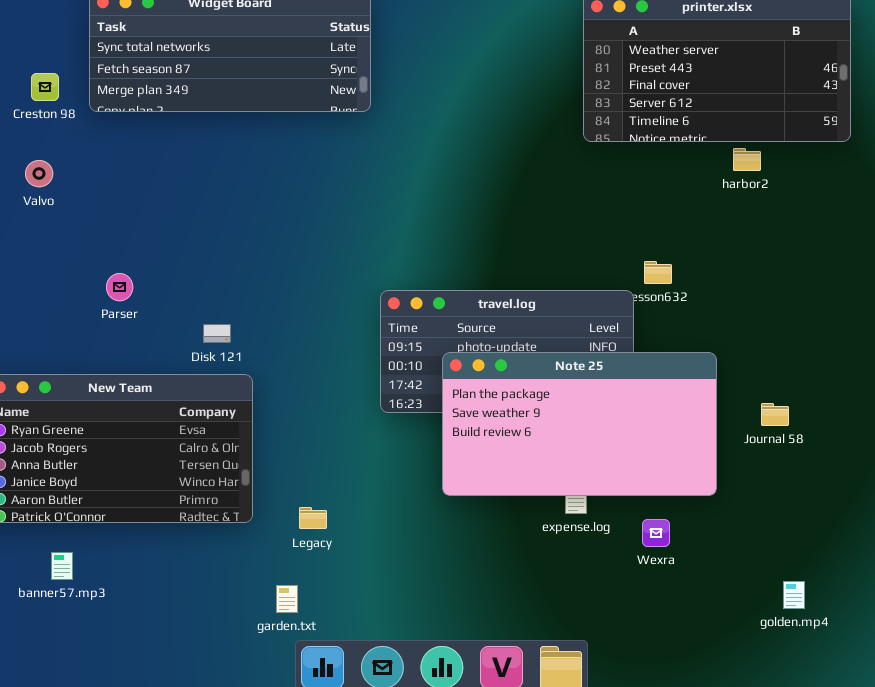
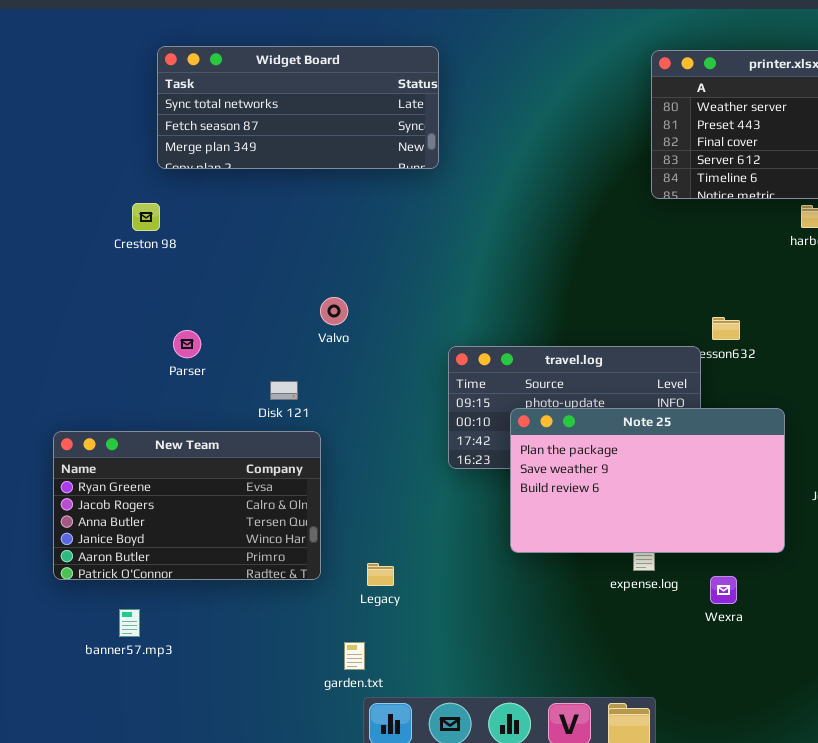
Creston 98: [31,73,59,101] -> [132,203,160,231], moved
Valvo: [25,160,53,187] -> [320,297,348,325], moved

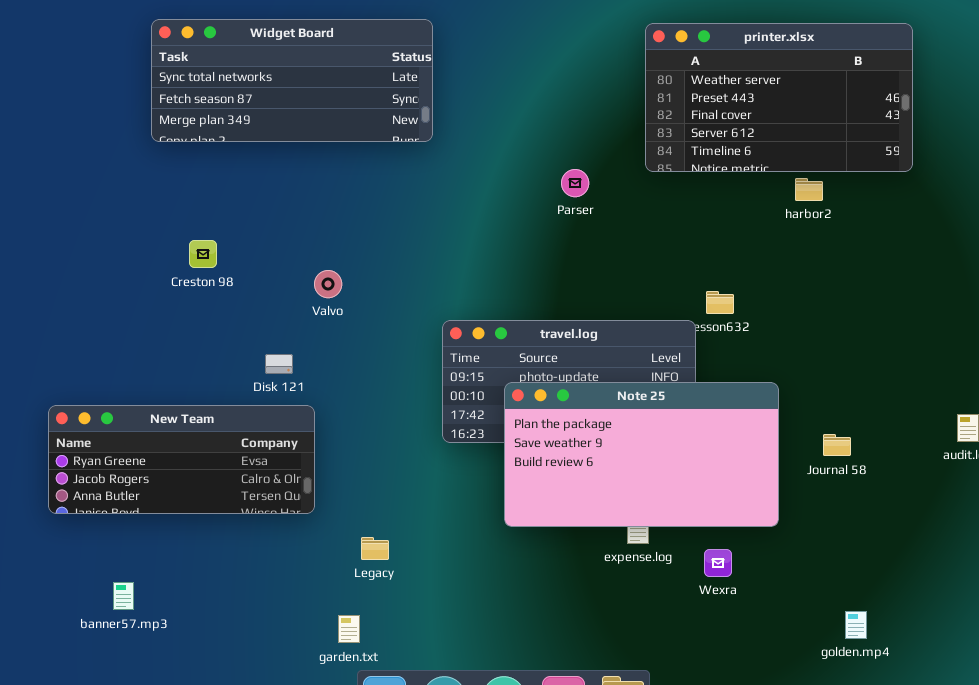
Creston 98: [132,203,160,231] -> [189,240,217,268], moved
Parser: [173,330,201,358] -> [561,169,589,197], moved
New Team: [53,431,321,580] -> [48,405,315,514], resized

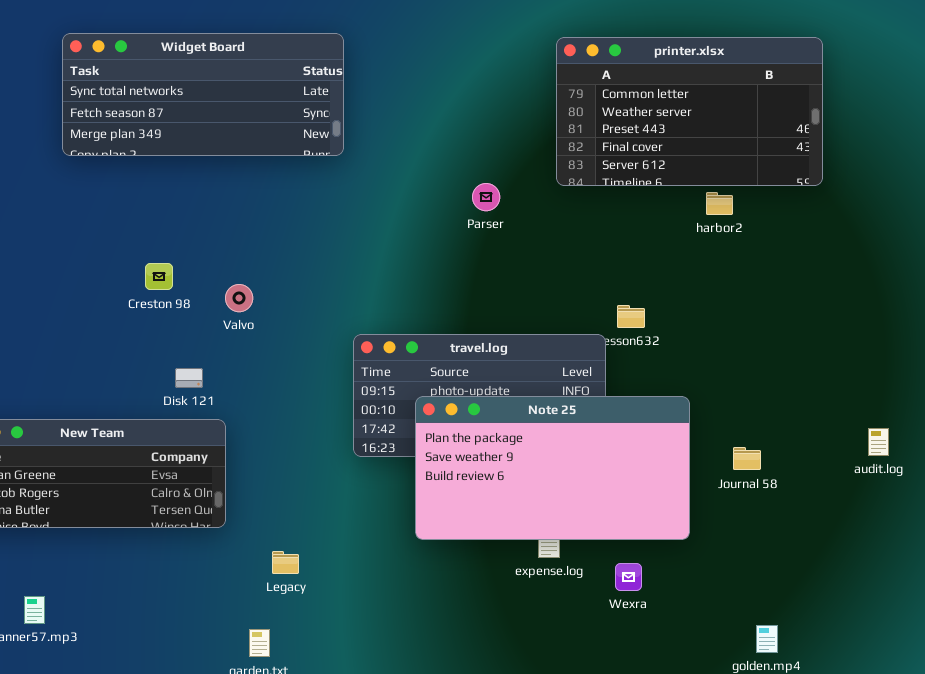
printer.xlsx: [645,23,913,172] -> [556,37,823,186], scrolled up 1 row
Creston 98: [189,240,217,268] -> [145,263,173,290], moved

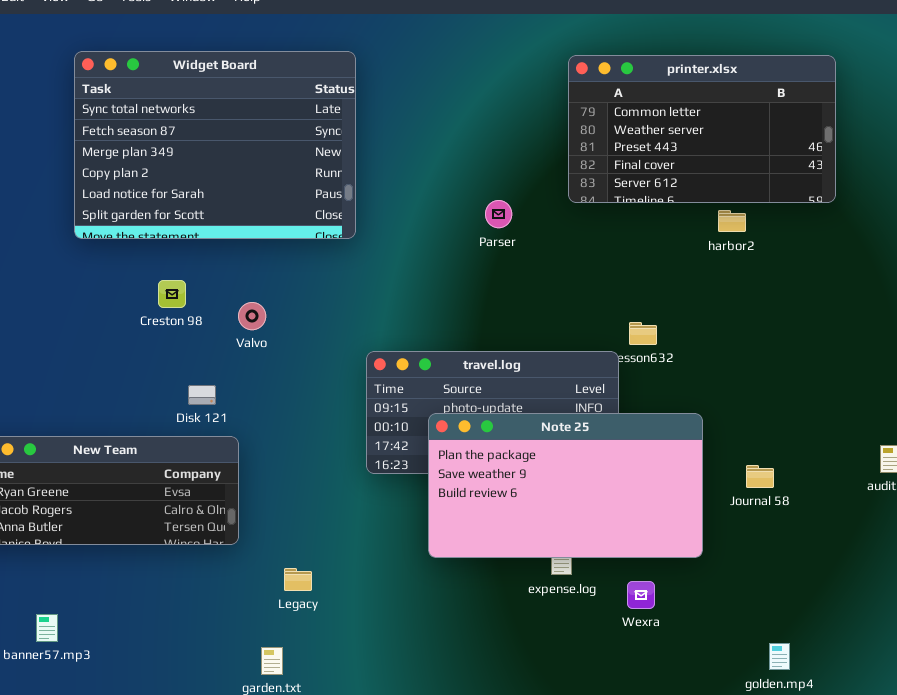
Widget Board: [62,33,344,156] -> [74,51,356,239], resized

